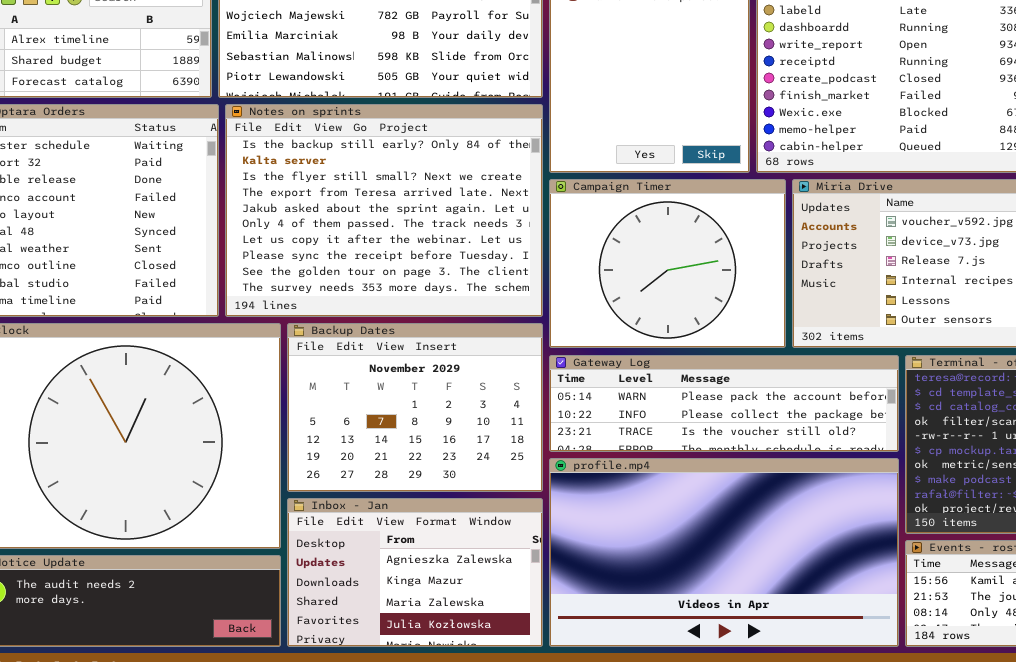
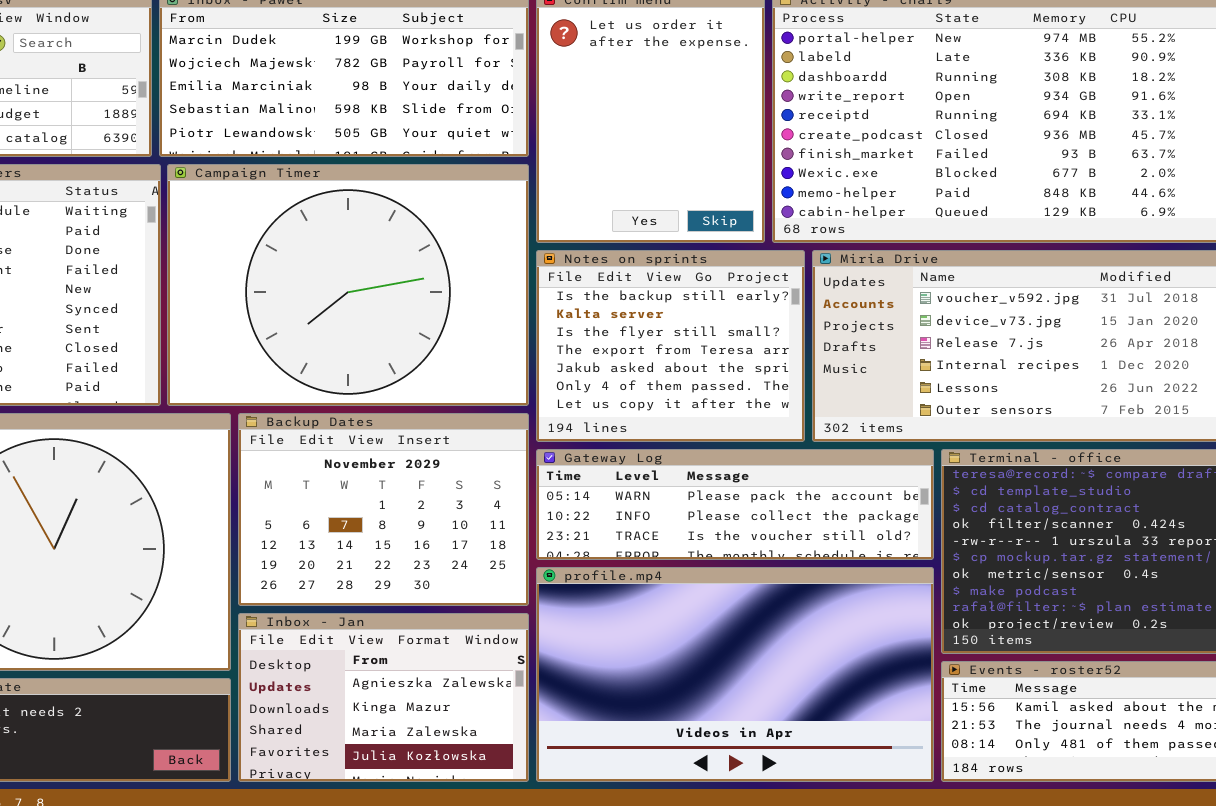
Notes on sprints: [225,104,543,317] -> [536,250,805,442], moved, resized
Campaign Timer: [549,179,786,348] -> [167,164,529,406], moved, resized

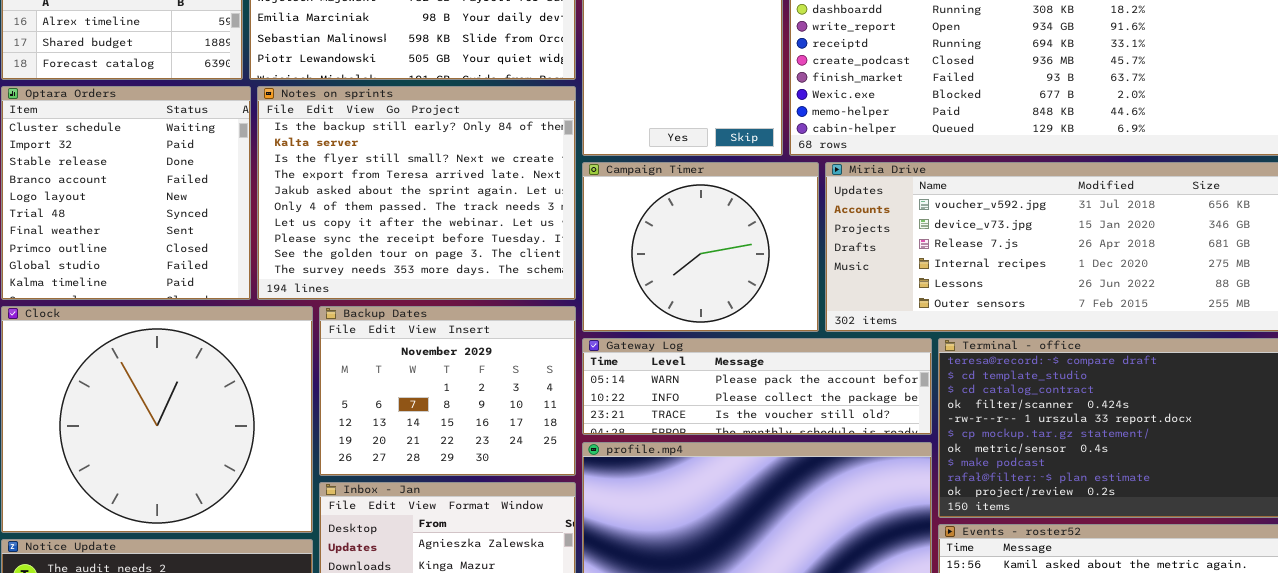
Campaign Timer: [167,164,529,406] -> [582,162,819,332], moved, resized
Notes on sprints: [536,250,805,442] -> [257,86,576,300], moved, resized

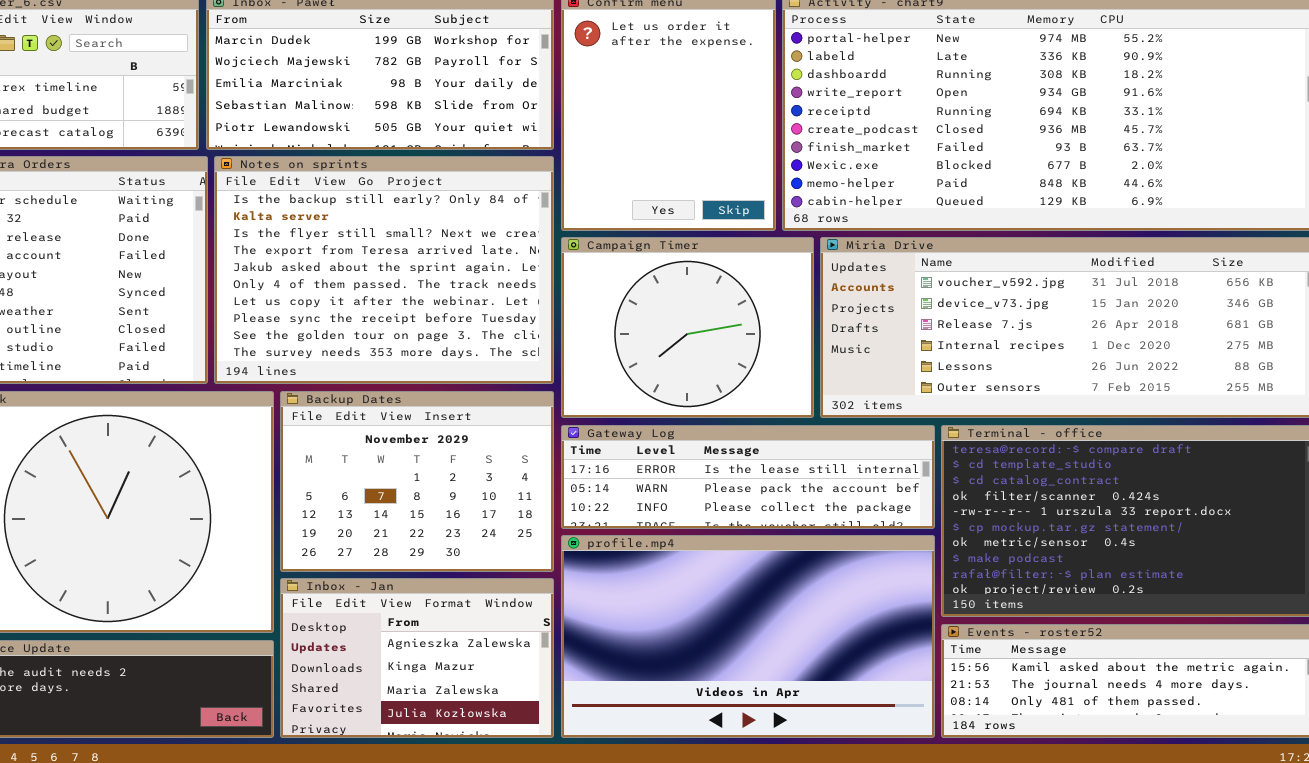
Gateway Log: [582,338,932,435] -> [561,425,935,529], scrolled up 1 row

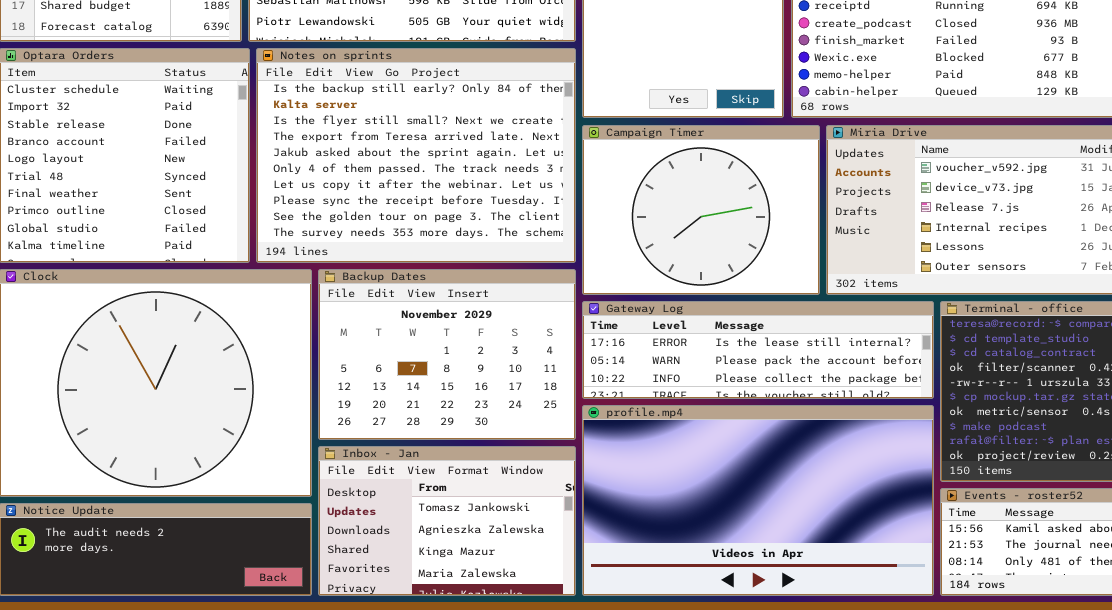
Inbox - Jan: [280,578,554,738] -> [318,446,576,596], scrolled up 1 row

